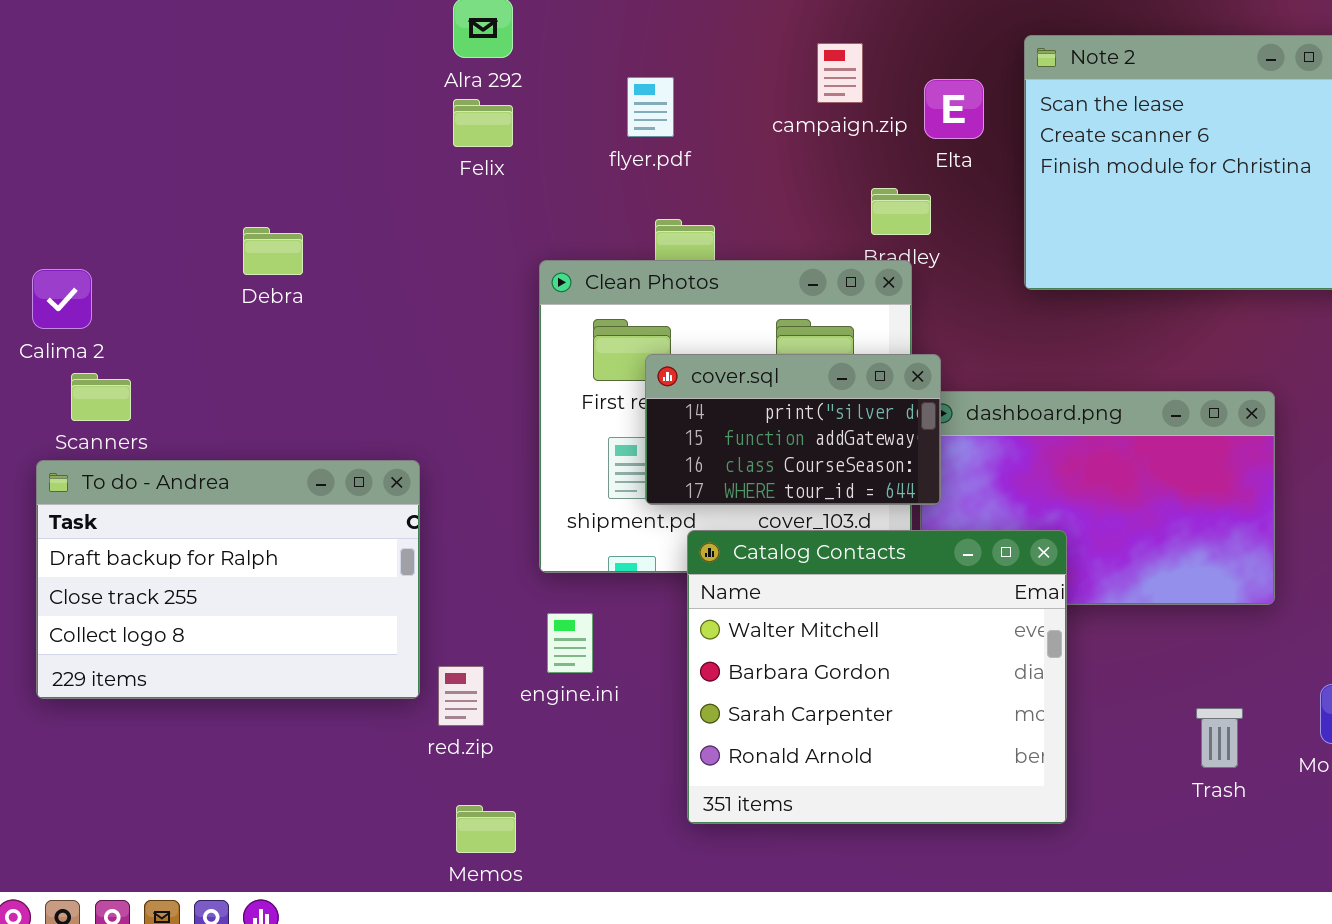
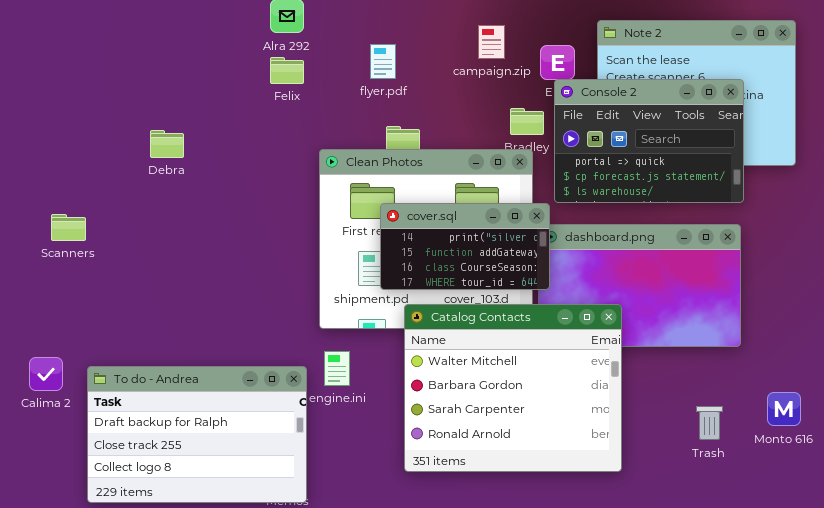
Console 2: none -> [554,79,744,203], opened
Calima 2: [32,269,92,329] -> [29,357,63,391], moved
To do - Andrea: [36,460,420,699] -> [87,366,307,503], moved

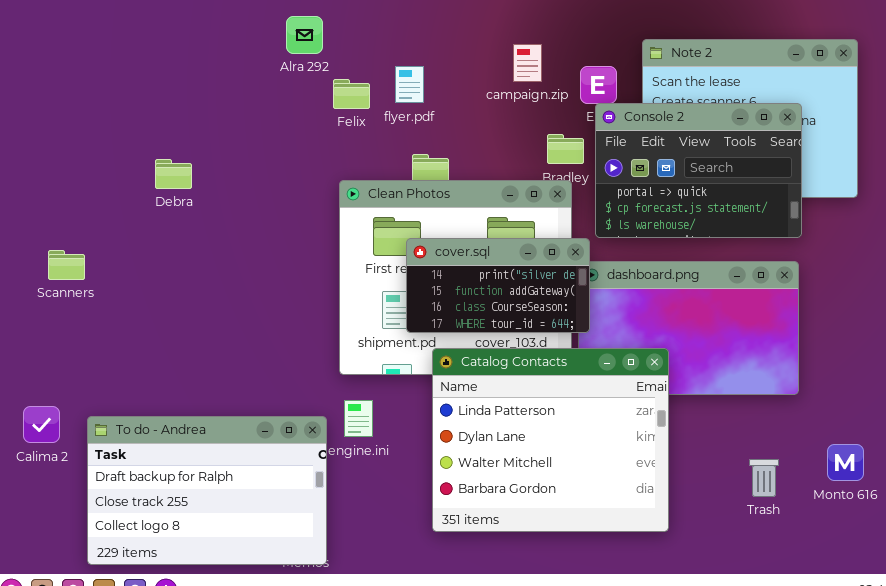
Felix: [270,57,304,84] -> [333,79,370,109], moved
Catalog Contacts: [404,304,622,472] -> [432,348,669,532], scrolled up 2 rows

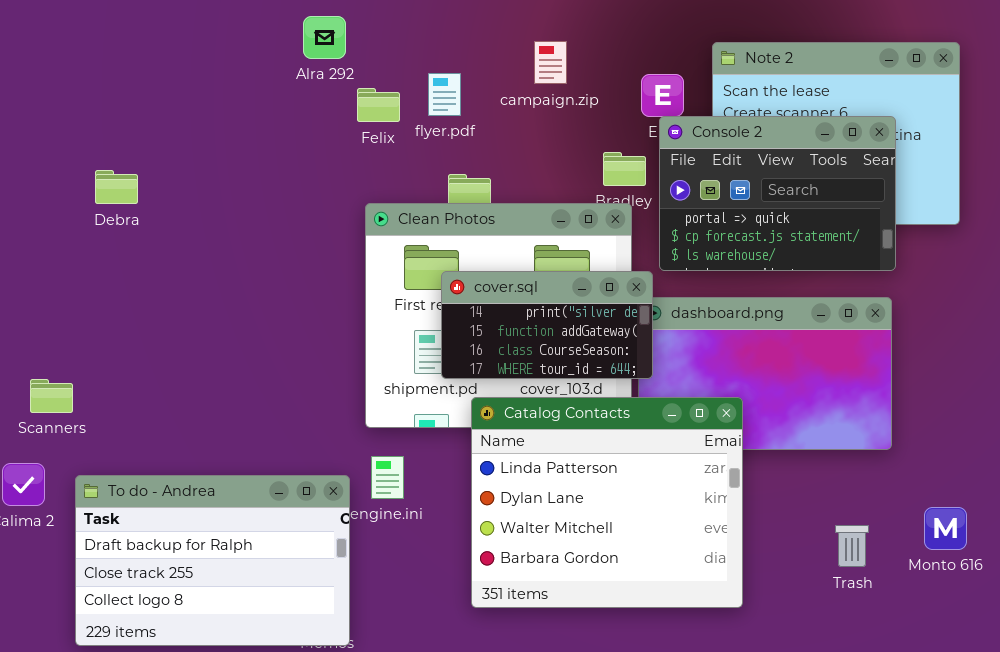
campaign.zip: [513,44,542,82] -> [534,41,567,84], moved
Debra: [155,159,192,189] -> [95,170,138,204], moved
Scanners: [48,250,85,280] -> [30,379,73,413], moved

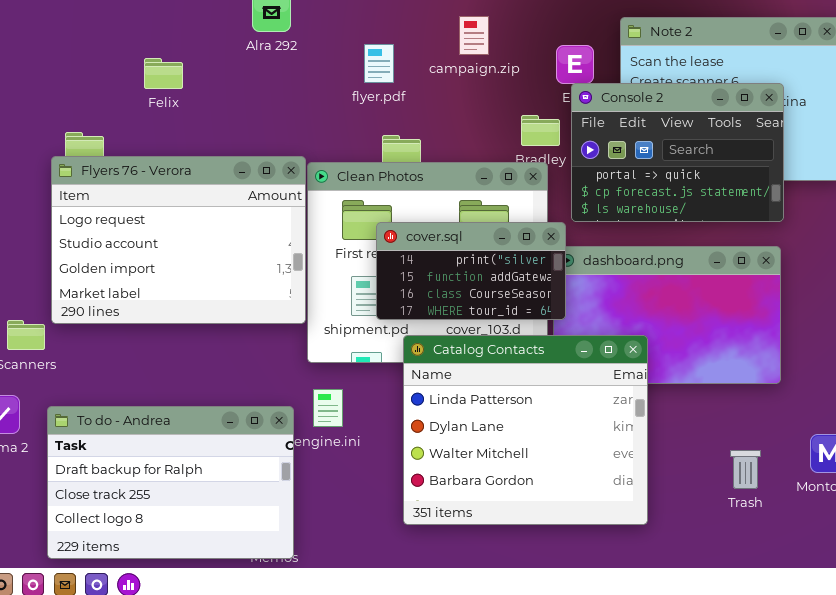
Felix: [357,88,400,122] -> [144,58,183,89], moved
Flyers 76 - Verora: none -> [51,156,306,324], opened

